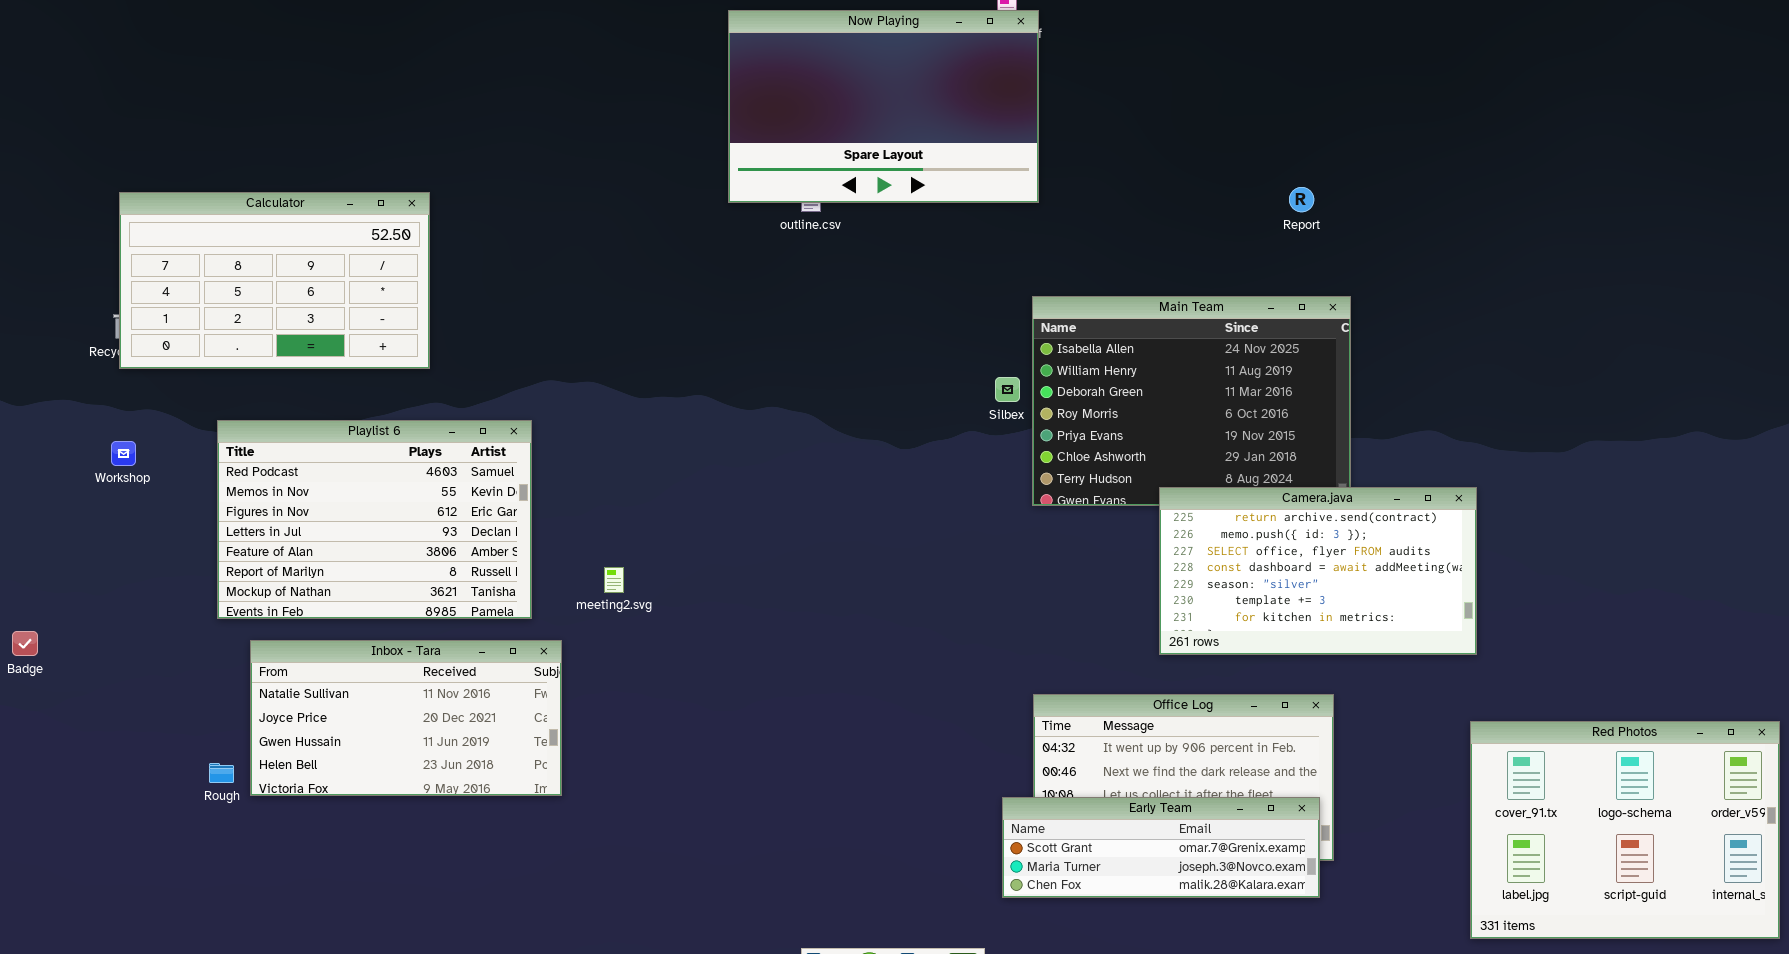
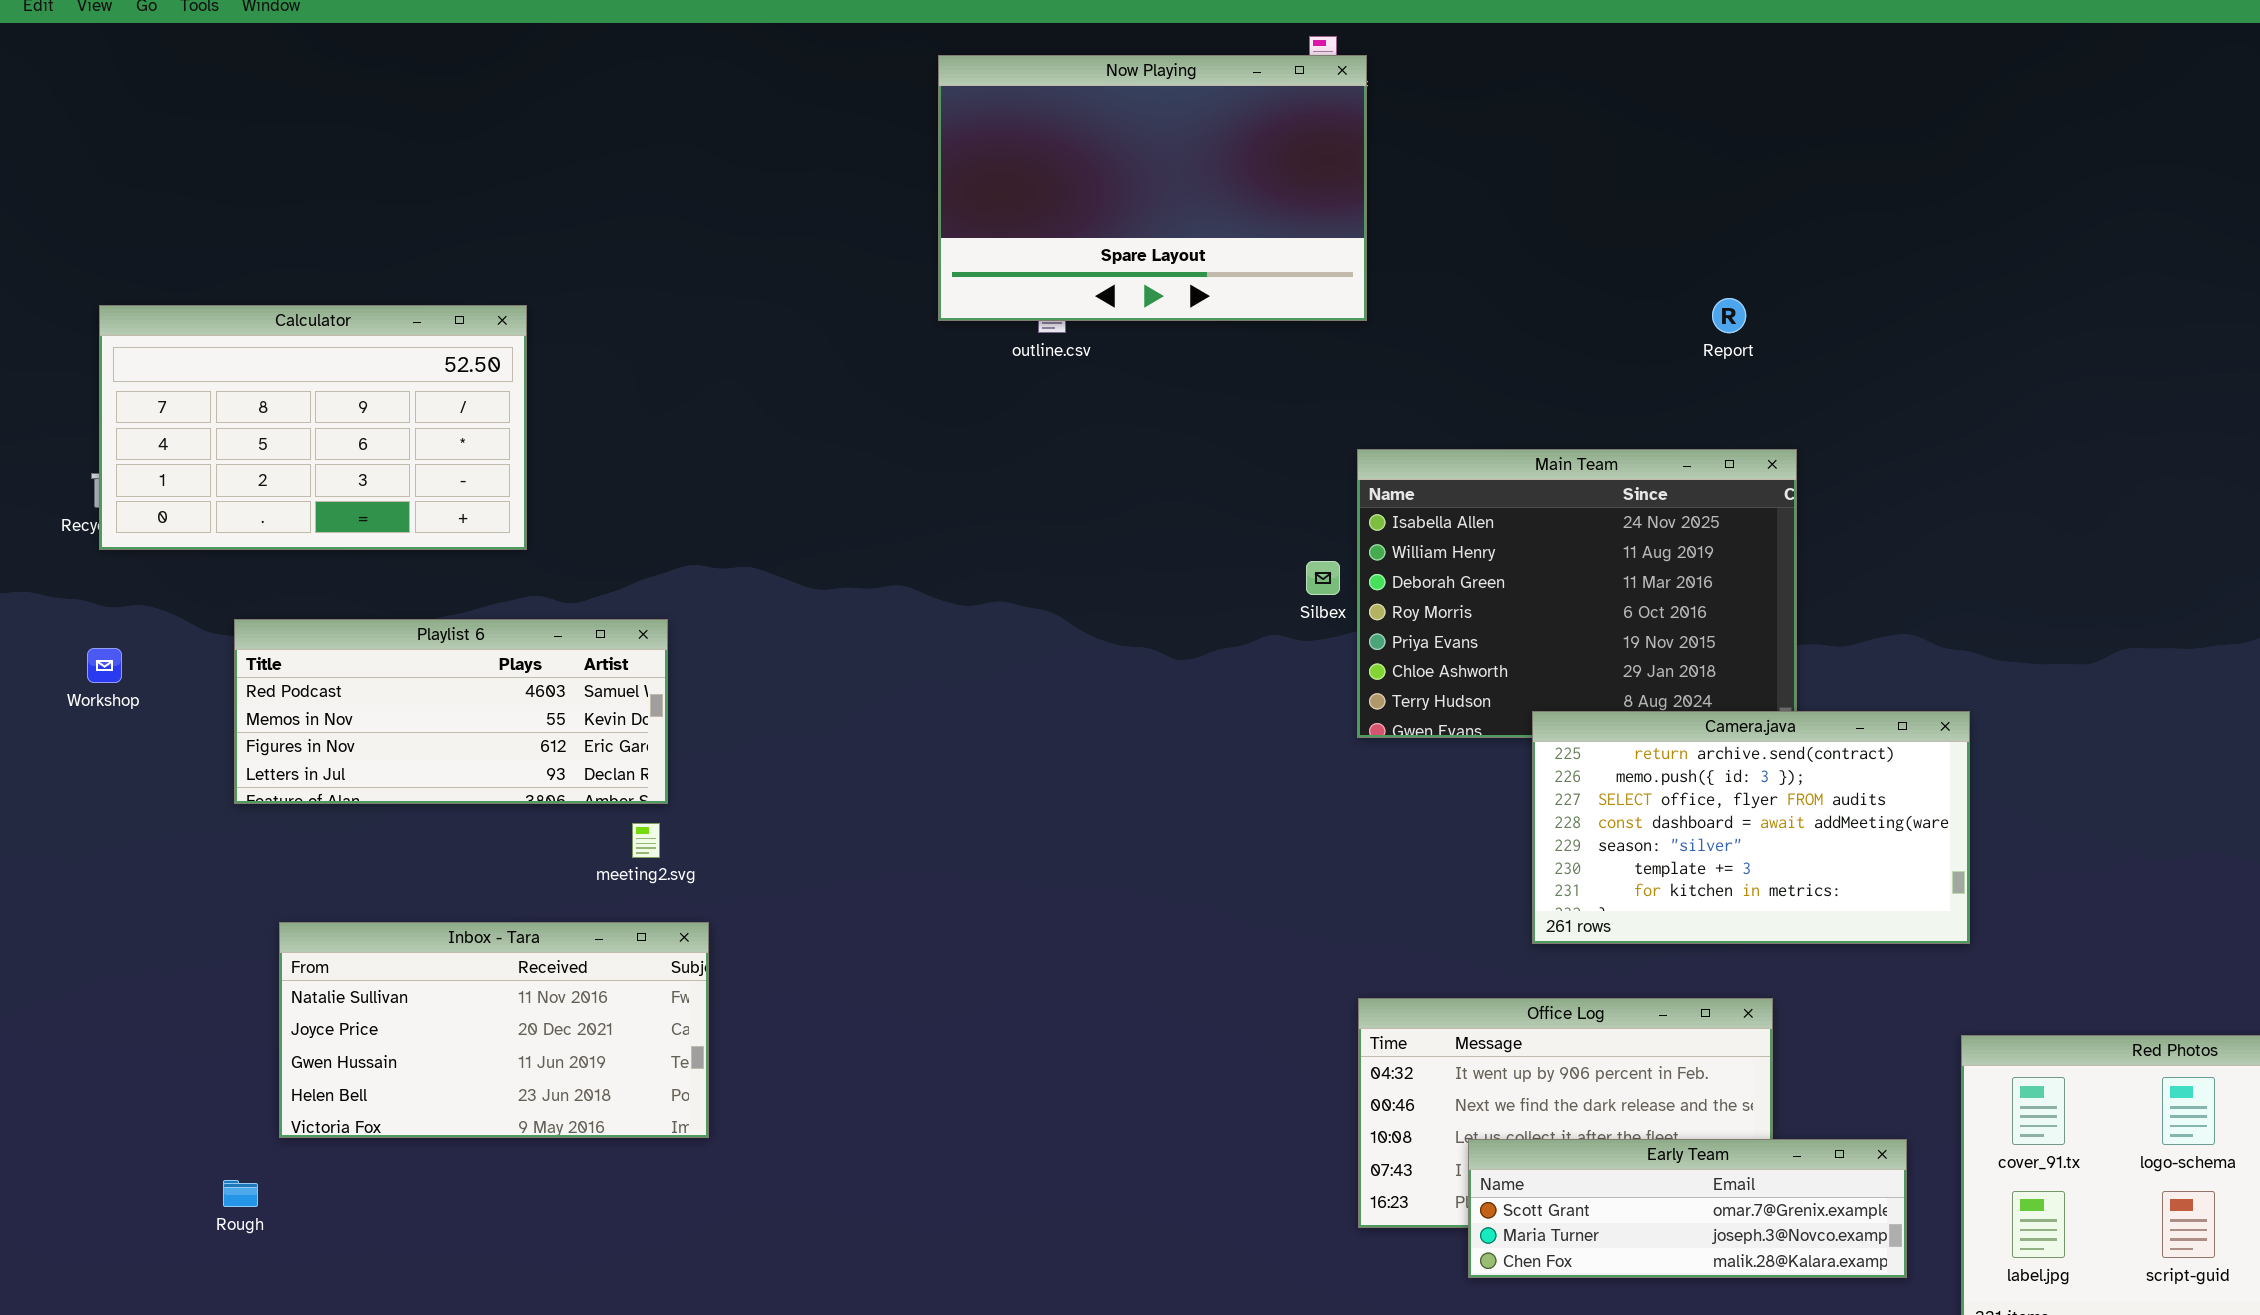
Playlist 6: [217,420,532,619] -> [234,619,668,804], resized
meeting2.svg: [604,567,624,593] -> [632,823,660,858], moved
Rough: [209,763,234,783] -> [223,1180,258,1207], moved
Early Team: [1002,797,1320,898] -> [1468,1139,1907,1278], moved

